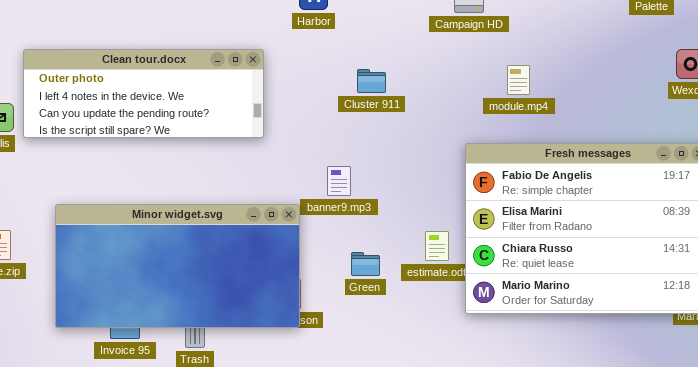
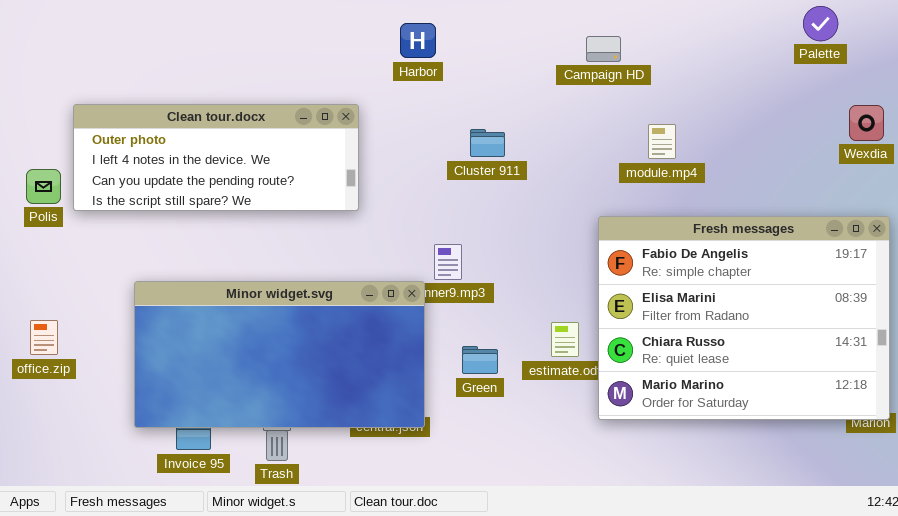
Minor widget.svg: [55,204,300,328] -> [134,281,425,428], moved

